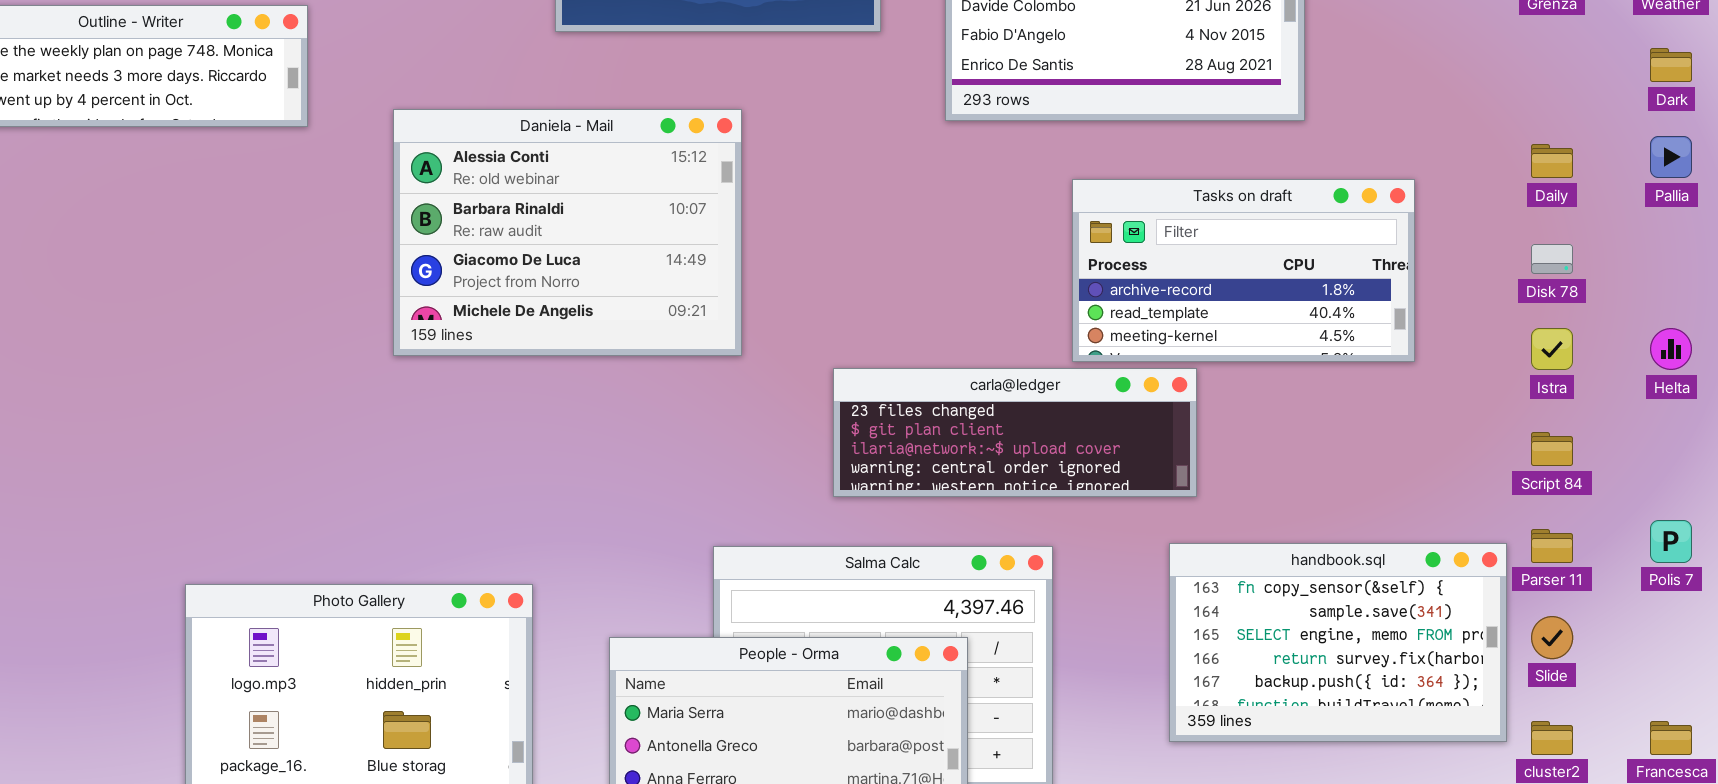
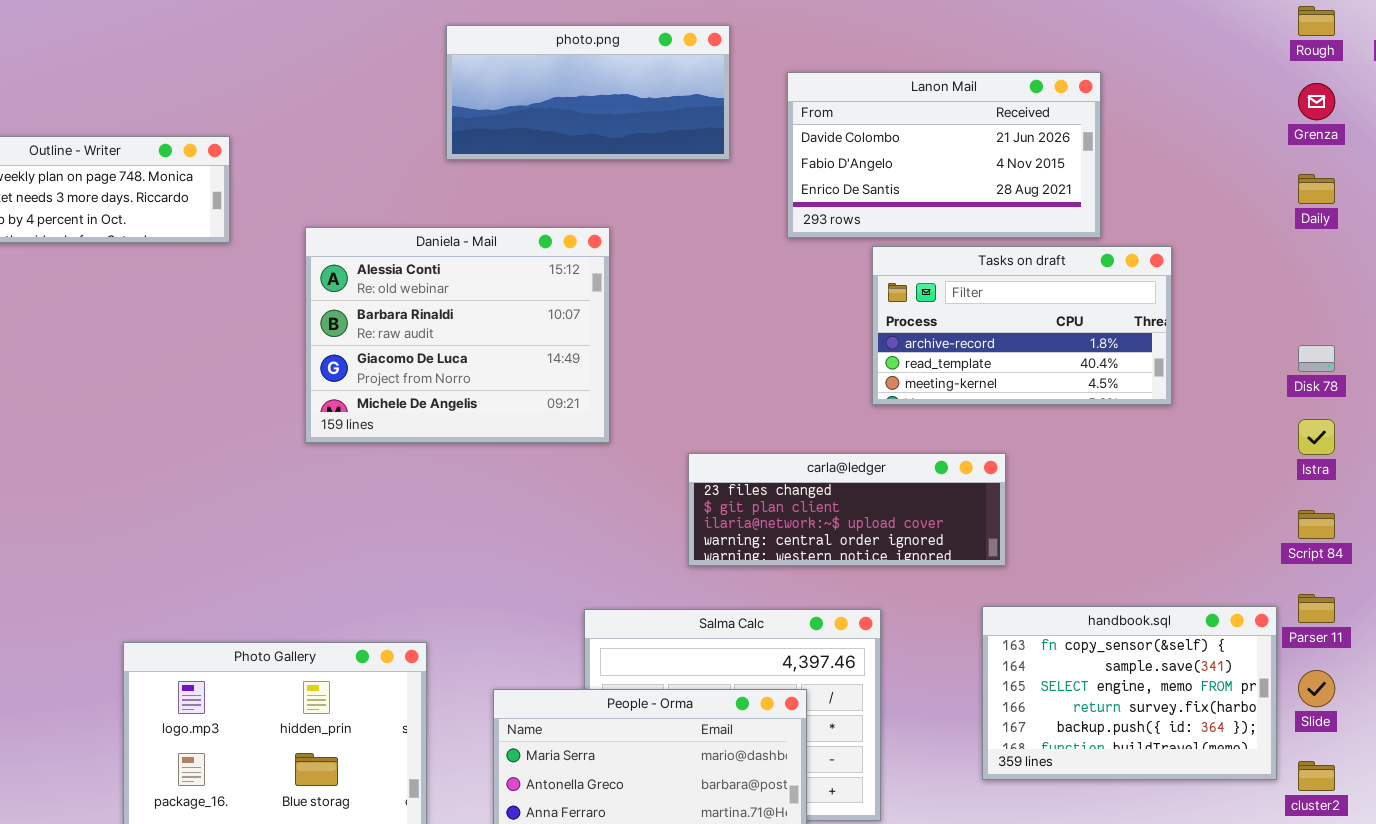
Daily: [1531,144,1573,178] -> [1298,174,1335,204], moved
Tasks on draft: [1072,179,1415,362] -> [872,246,1172,405], moved

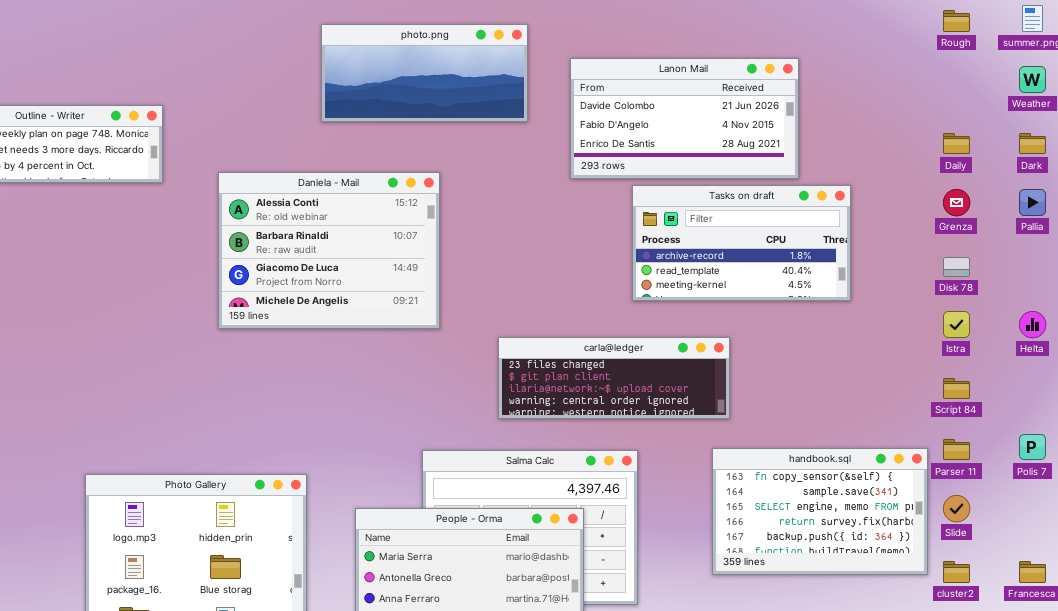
Grenza: [1298,83,1335,120] -> [943,189,970,216], moved

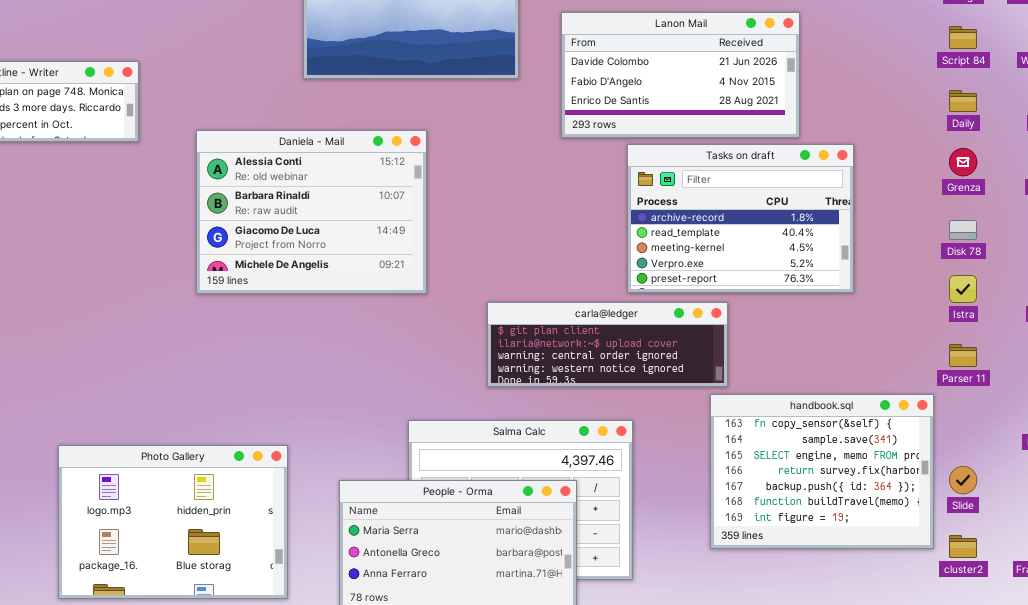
Tasks on draft: [632,185,851,301] -> [627,144,854,293], resized
carla@ledger: [498,337,730,419] -> [487,302,728,387], scrolled down 1 row
Script 84: [943,378,970,399] -> [949,26,977,49], moved
Parser 11: [943,439,970,460] -> [949,344,977,367], moved
handbook.sql: [712,448,928,575] -> [710,394,934,549], resized

